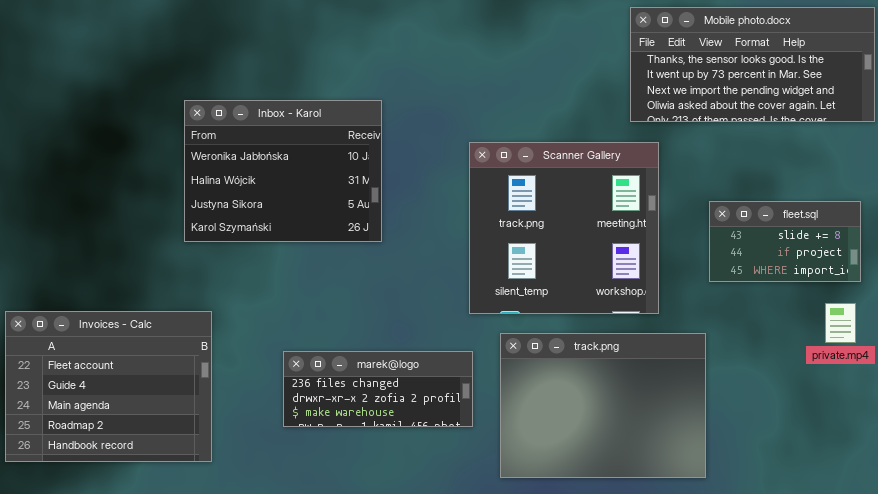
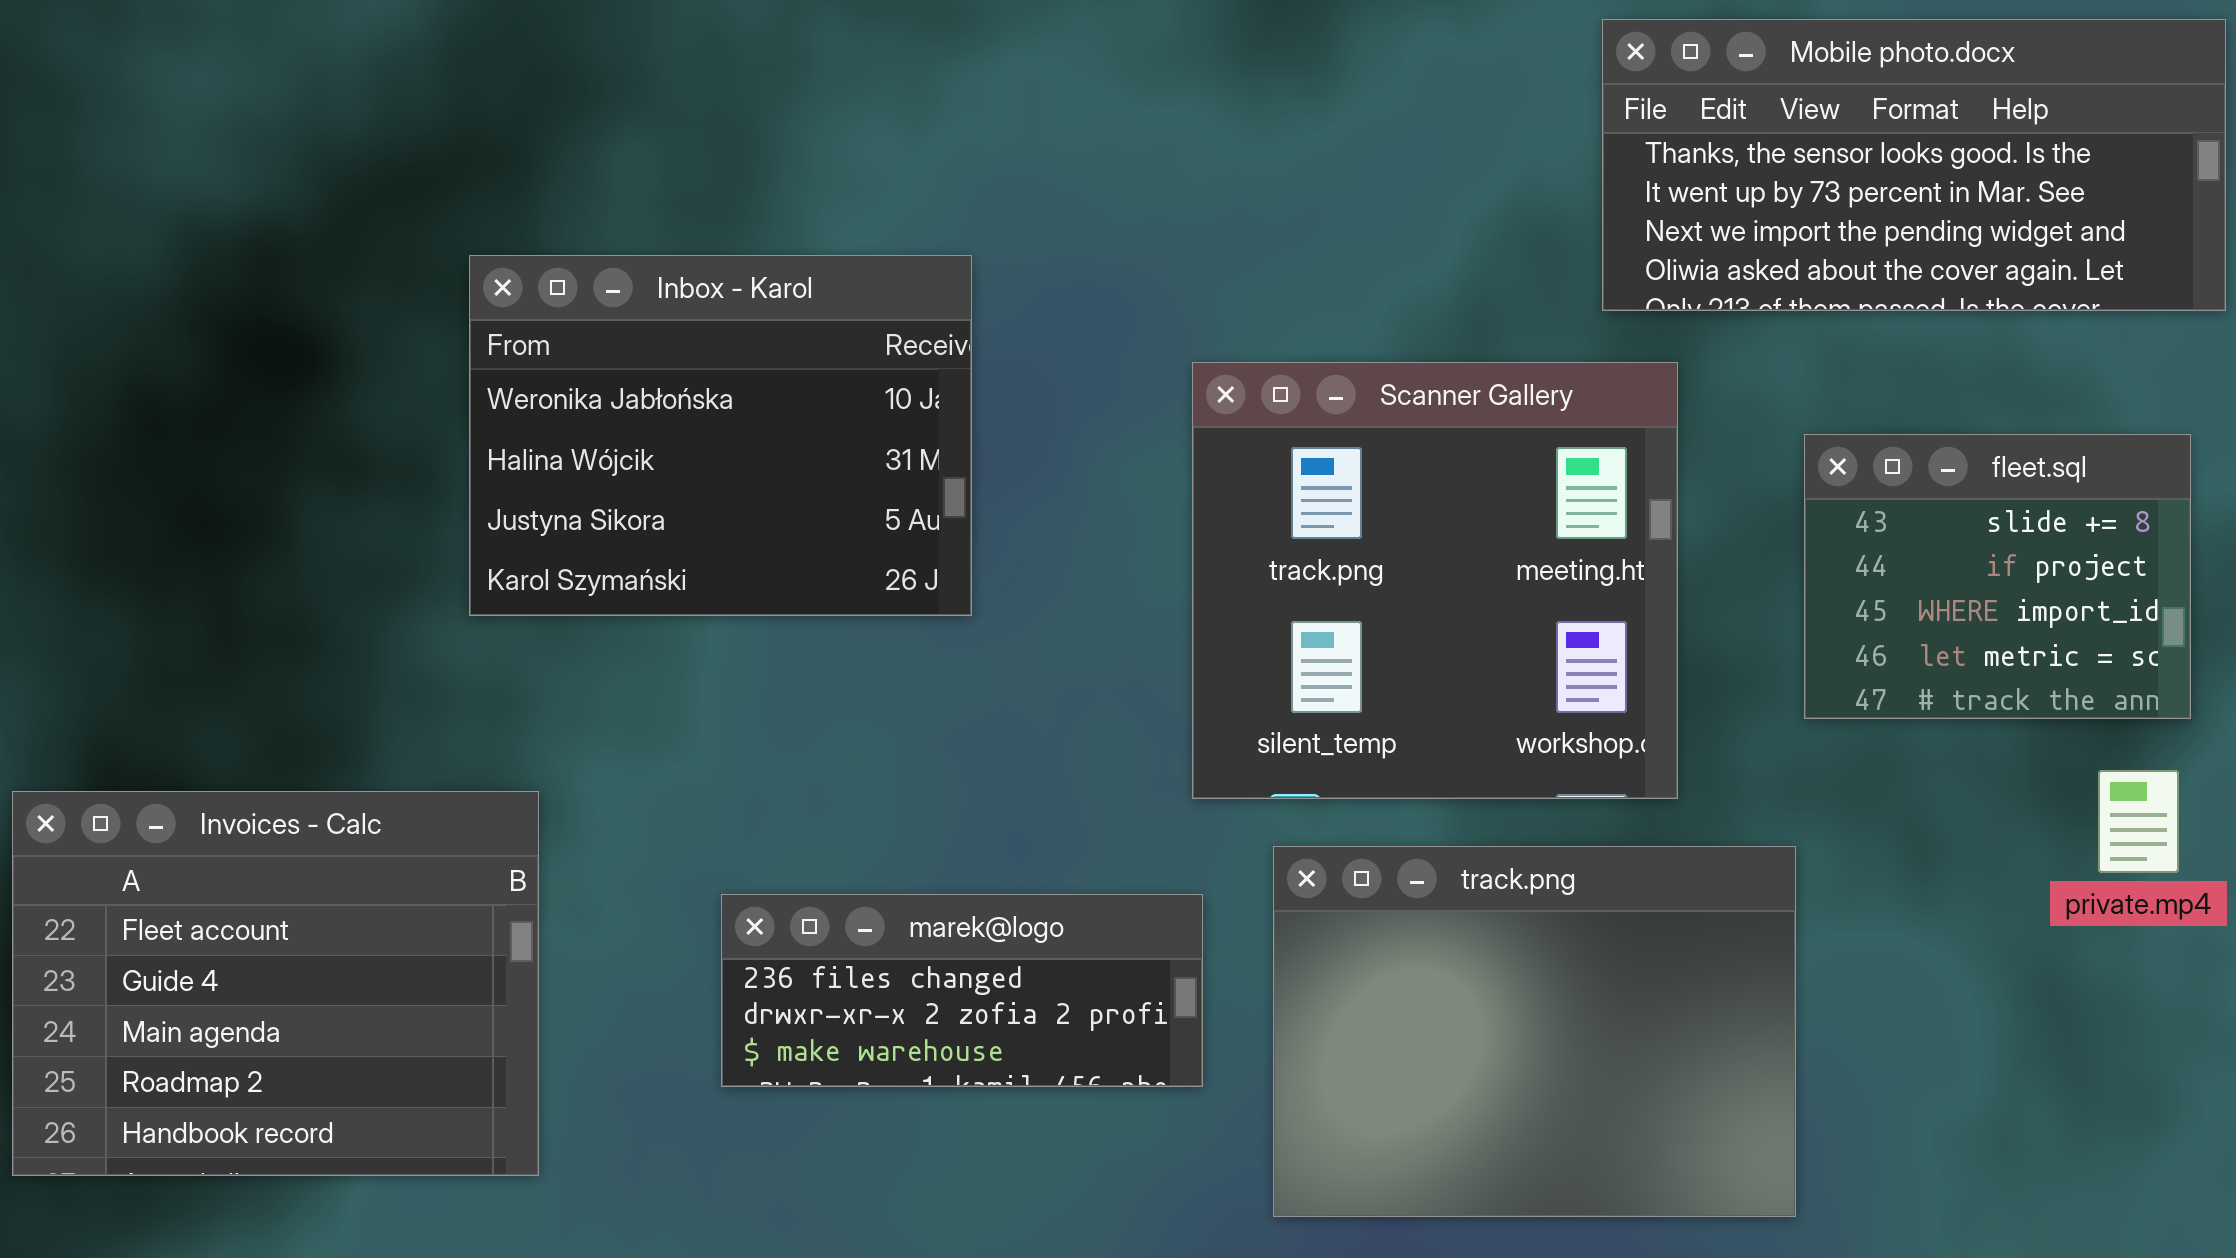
fleet.sql: [709,201,861,282] -> [1804,434,2191,719], resized

